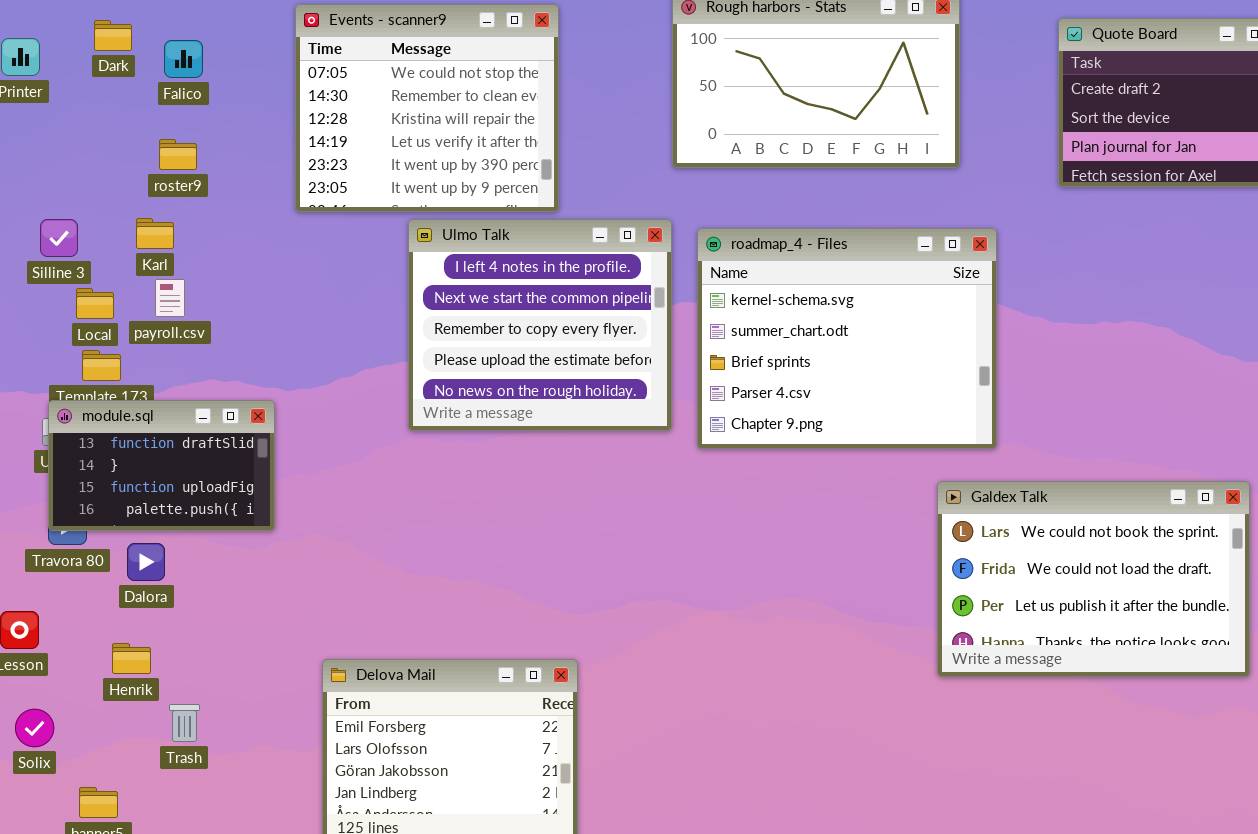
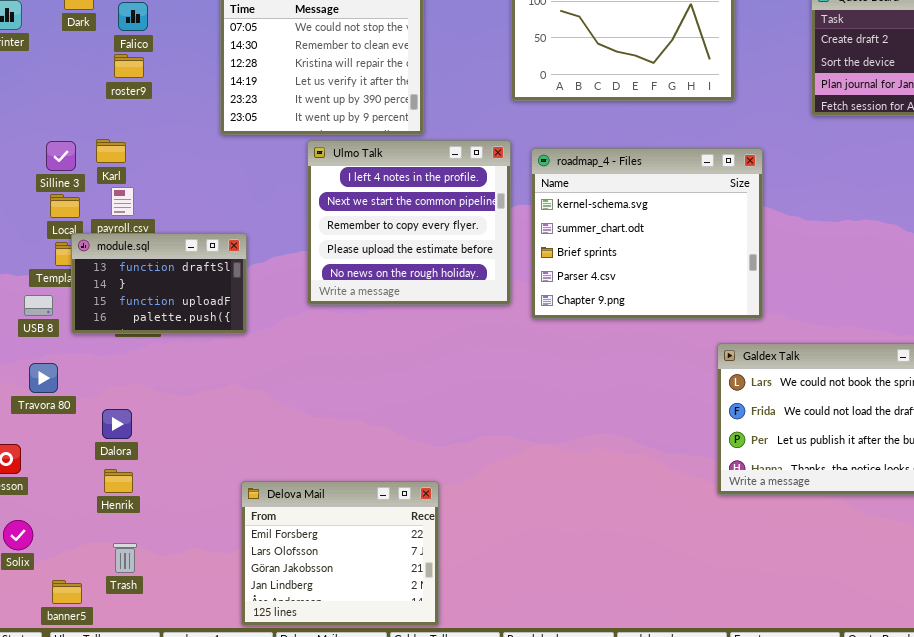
roster9: [159,139,197,170] -> [114,54,144,78], moved
Silline 3: [40,219,78,257] -> [46,141,76,171], moved
module.sql: [48,400,275,531] -> [71,233,247,334], moved
Dalora: [127,543,165,581] -> [102,409,132,439], moved
Henrik: [112,643,151,674] -> [104,469,133,493], moved
Trash: [169,704,200,742] -> [113,543,137,573], moved

